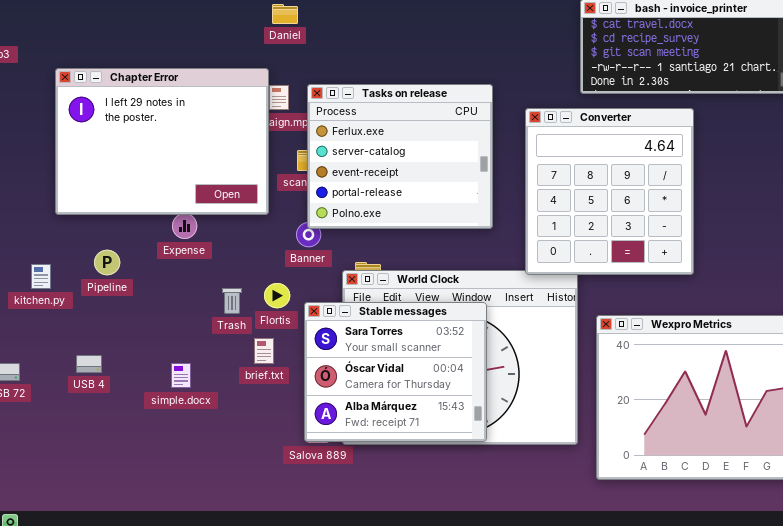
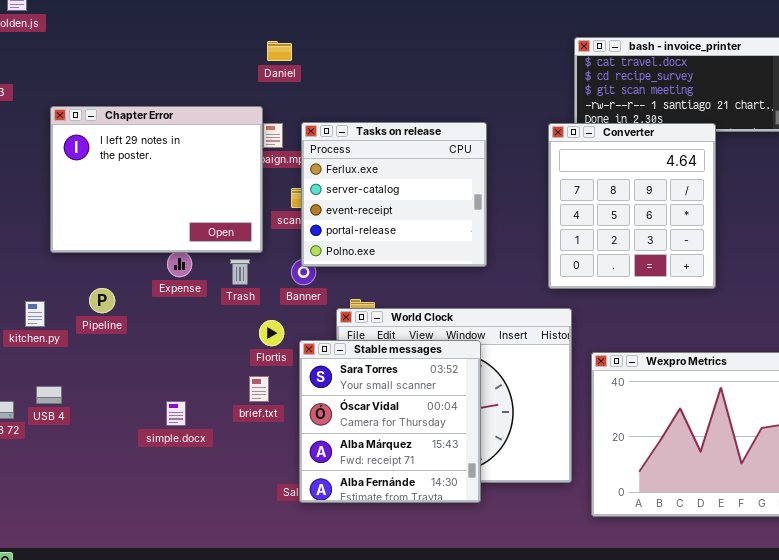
Converter: [525,108,694,275] -> [548,123,716,289], moved
Trash: [222,288,242,314] -> [230,259,250,285], moved
Stable messages: [304,302,487,442] -> [299,340,481,503], resized
USB 4: [76,355,102,373] -> [36,386,62,404], moved

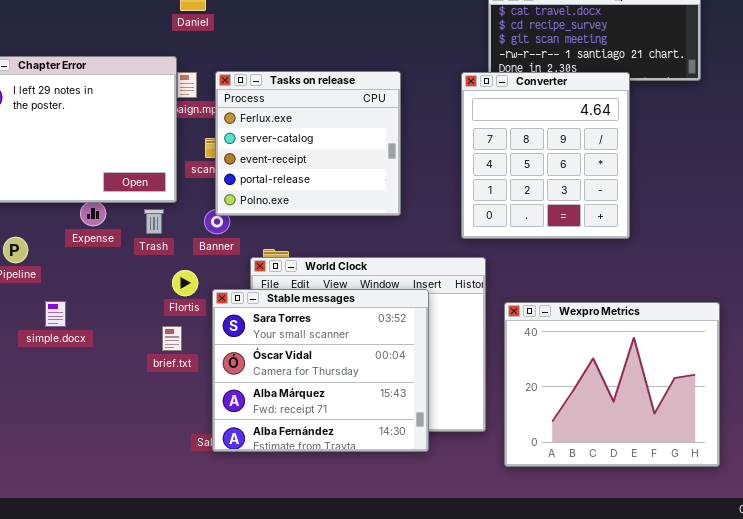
Stable messages: [299,340,481,503] -> [212,289,429,452], resized
simple.docx: [166,401,186,426] -> [45,301,66,327], moved

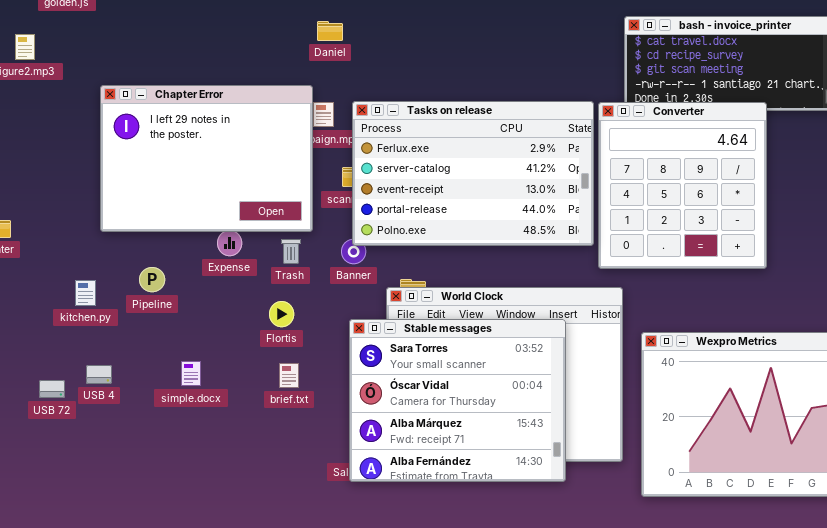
Tasks on release: [215,71,401,216] -> [352,101,594,246], resized
Flortis: [172,270,198,296] -> [269,301,294,327], moved
simple.docx: [45,301,66,327] -> [181,361,201,386], moved
brief.txt: [162,326,182,351] -> [279,363,299,388], moved

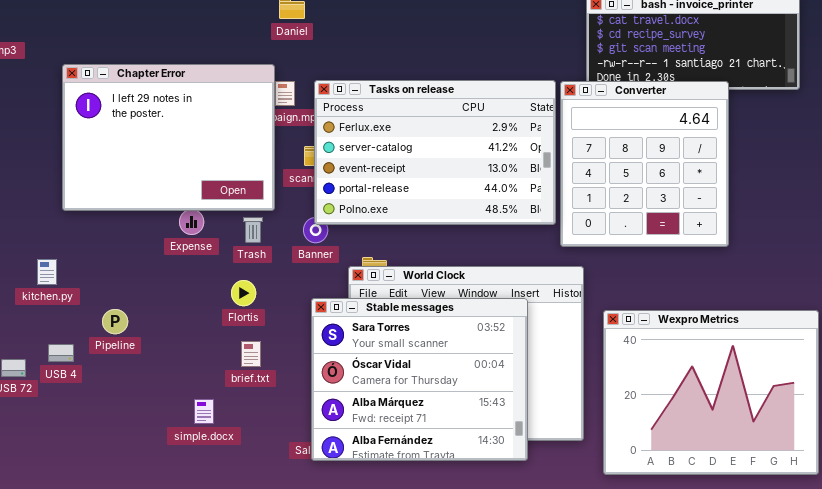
Pipeline: [139,267,165,292] -> [102,309,128,334], moved
simple.docx: [181,361,201,386] -> [194,399,214,424], moved

